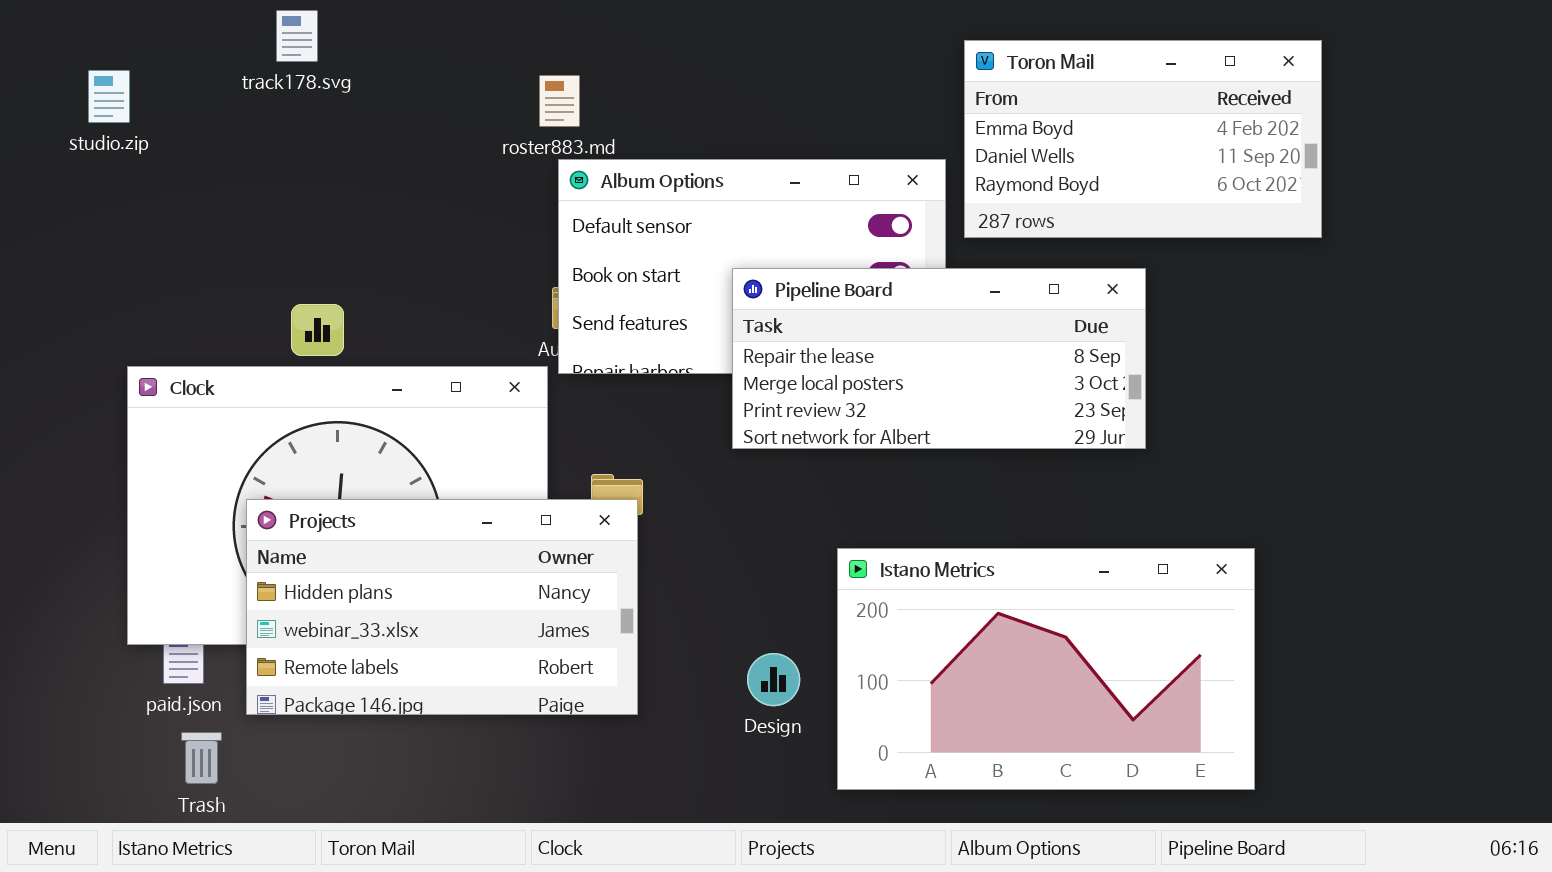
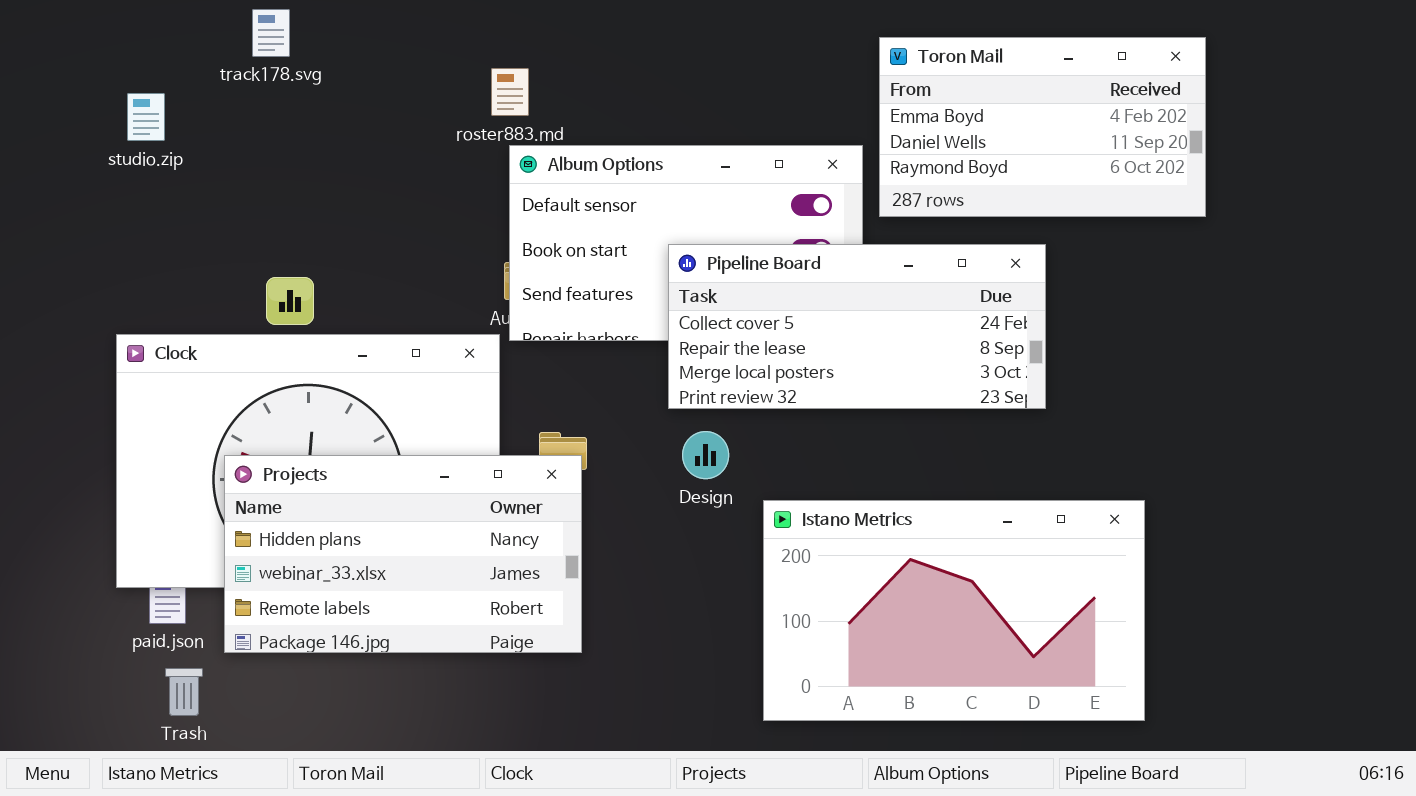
studio.zip: [88,70,130,123] -> [127,93,165,141], moved
Pipeline Board: [732,268,1146,449] -> [668,244,1046,409], scrolled up 1 row
Design: [747,653,800,706] -> [682,431,729,479], moved

